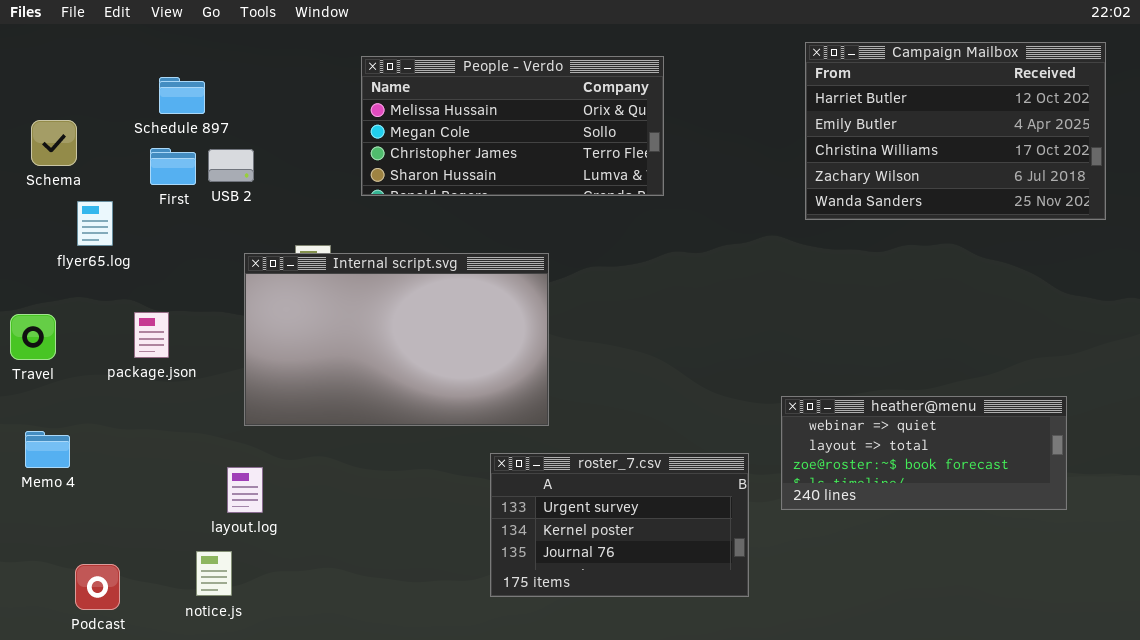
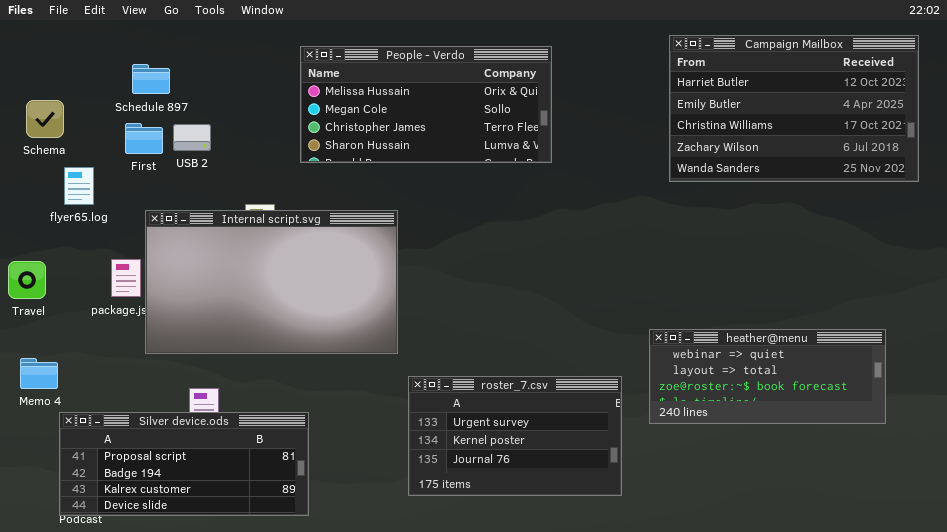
Internal script.svg: [244,253,549,426] -> [145,210,398,354], moved
Silver device.ods: none -> [59,412,309,516], opened

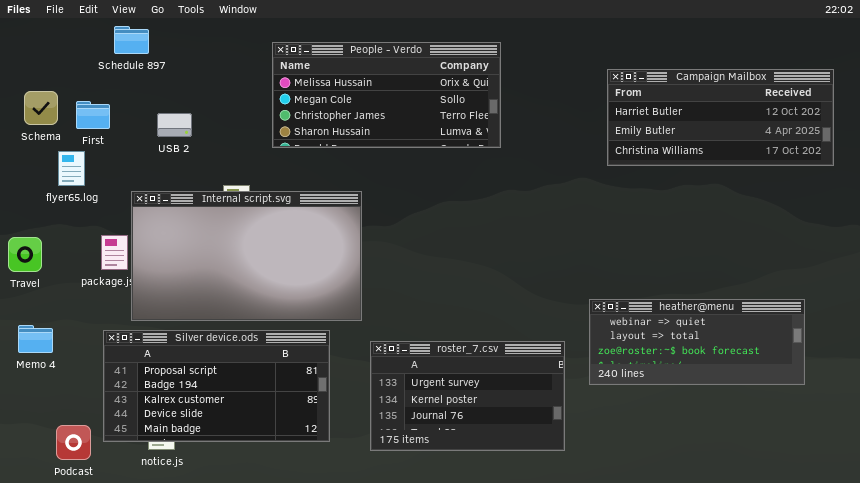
Campaign Mailbox: [669,35,919,182] -> [607,69,834,166], resized
Schedule 897: [132,64,170,94] -> [114,26,149,54], moved
First: [125,123,163,154] -> [76,101,110,129], moved
Silver device.ods: [59,412,309,516] -> [103,330,330,442], moved, resized

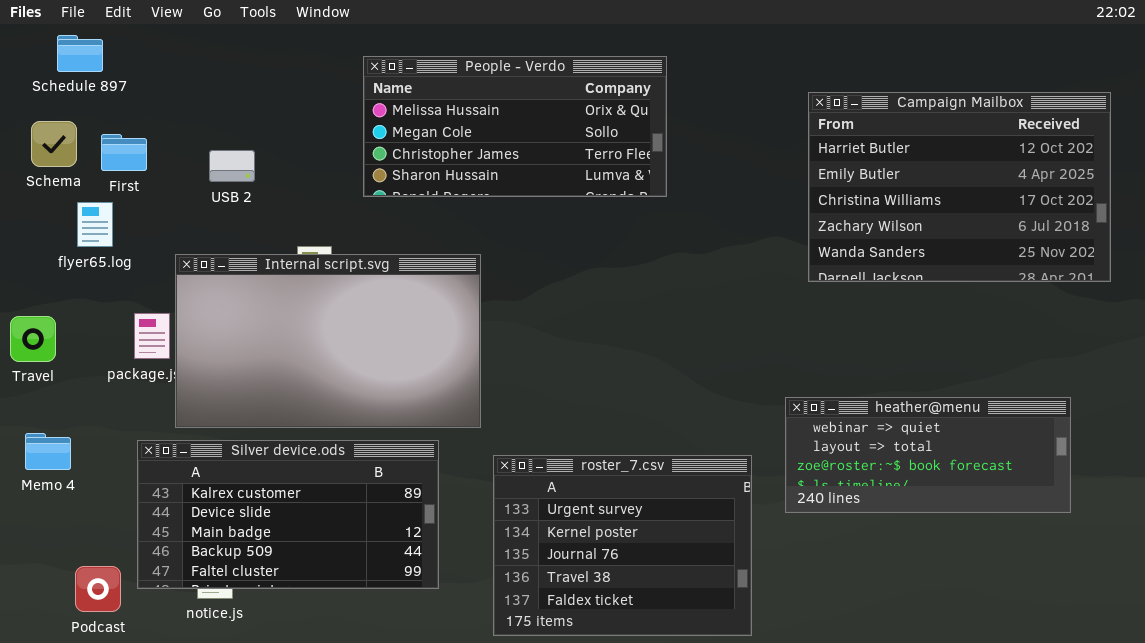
Schedule 897: [114,26,149,54] -> [57,35,103,72], moved
Campaign Mailbox: [607,69,834,166] -> [808,92,1111,282], resized
Silver device.ods: [103,330,330,442] -> [137,440,439,589], scrolled down 2 rows
roster_7.csv: [370,341,565,451] -> [493,455,752,636], resized

